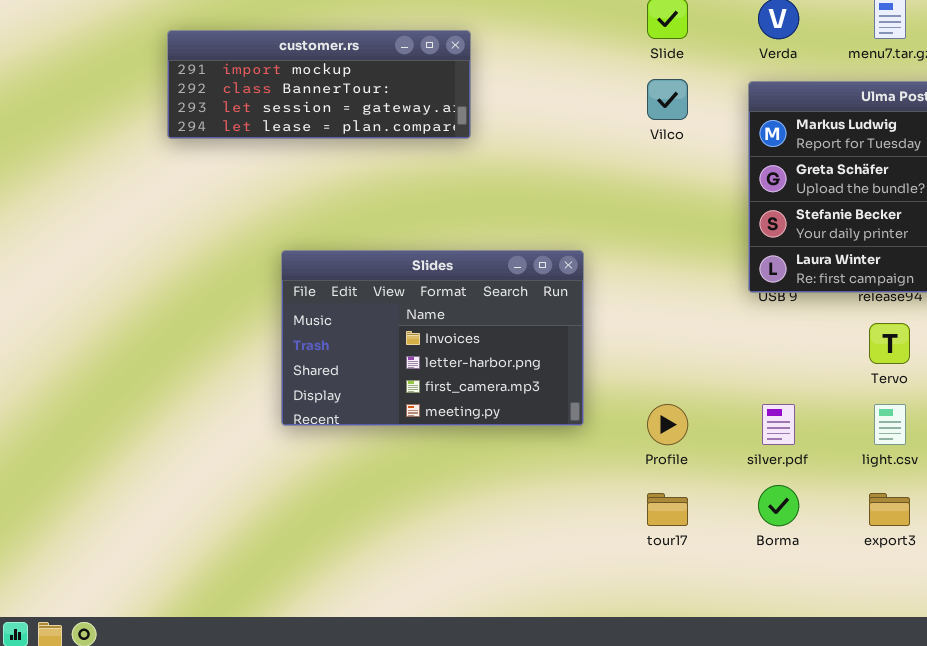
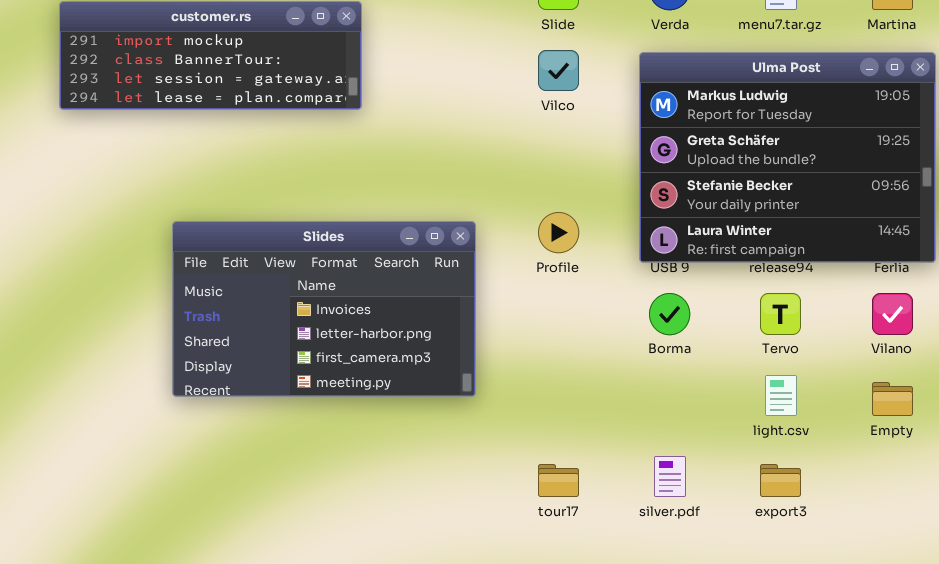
Profile: [647,404,688,445] -> [538,212,579,253], moved
silver.pdf: [762,404,795,445] -> [654,456,686,497], moved
Borma: [758,485,799,526] -> [649,293,690,335], moved

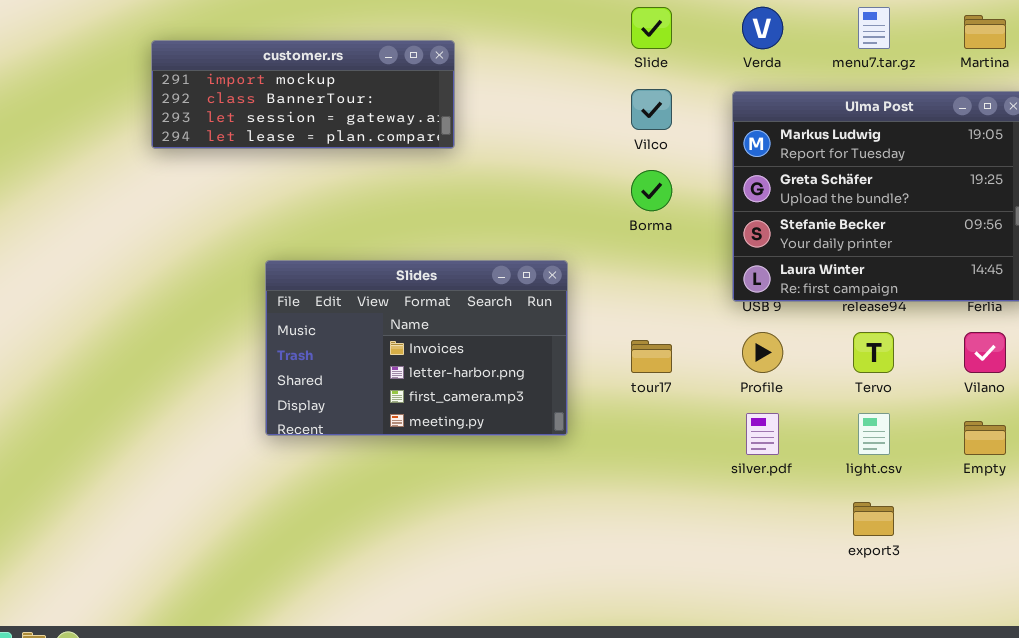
Profile: [538,212,579,253] -> [742,332,783,373], moved
Borma: [649,293,690,335] -> [631,170,672,211], moved
silver.pdf: [654,456,686,497] -> [746,413,779,455], moved
tour17: [538,464,579,497] -> [631,340,672,373], moved

